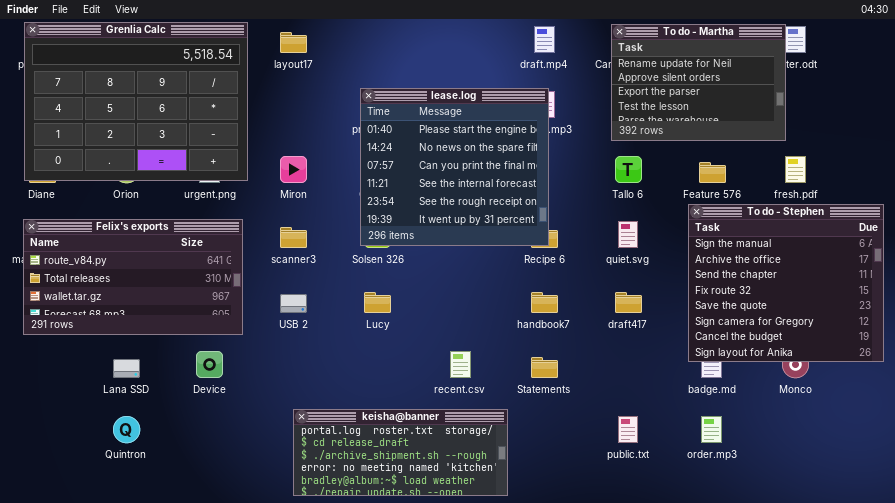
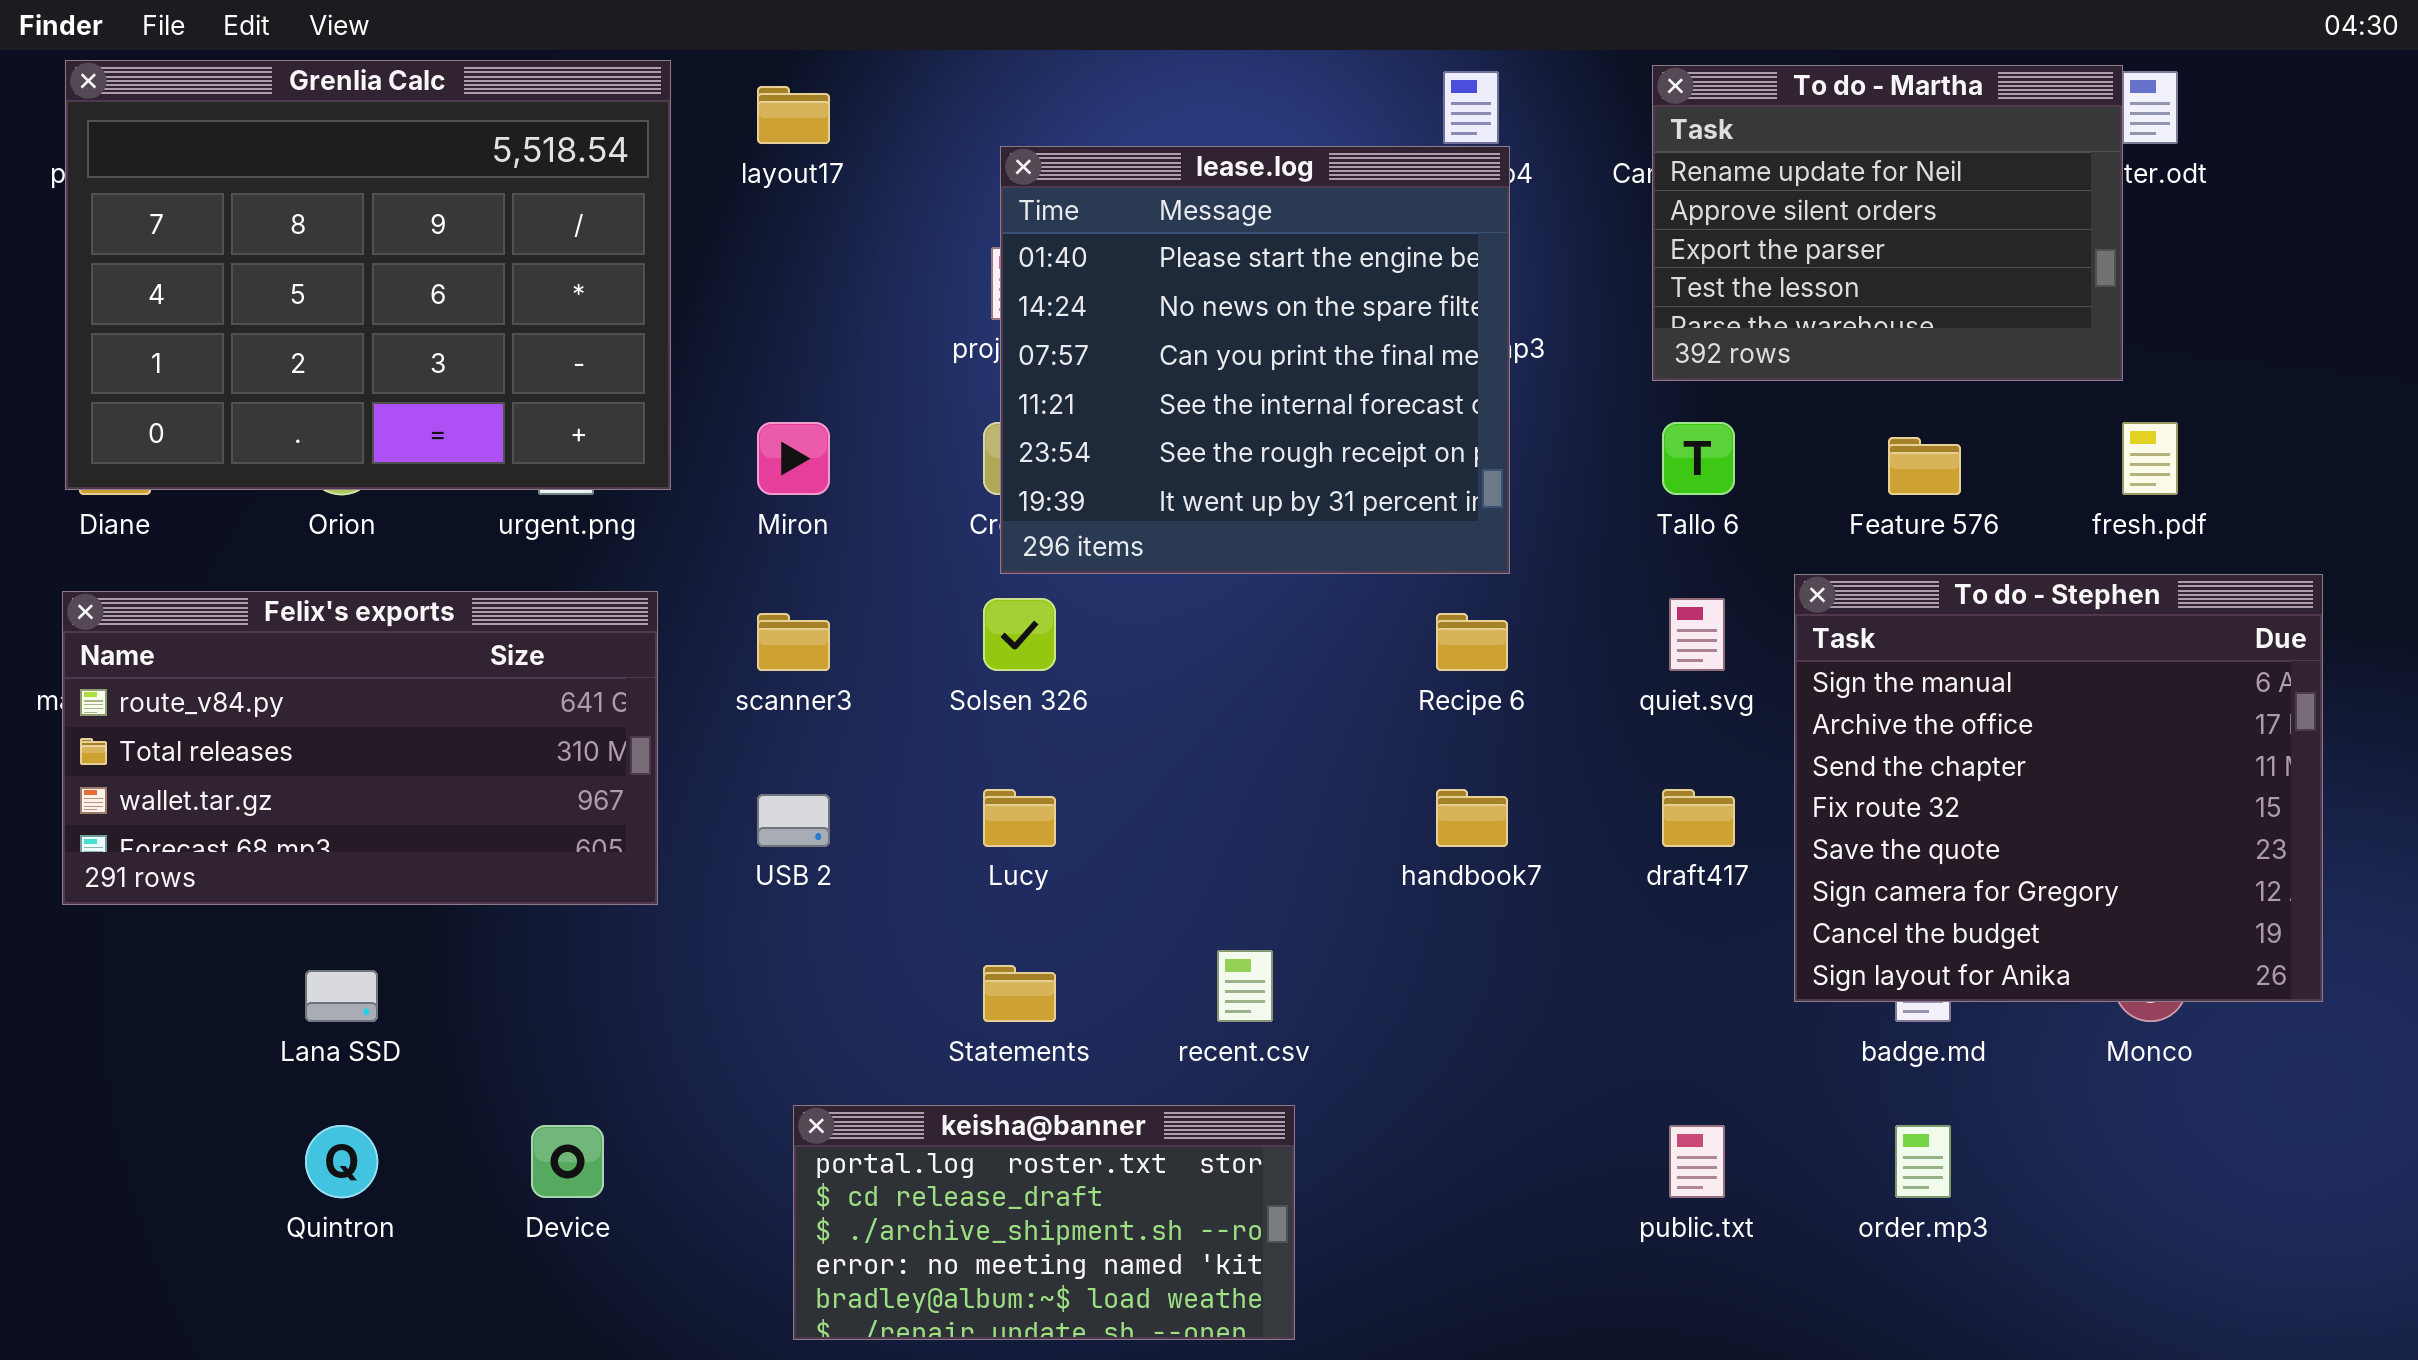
lease.log: [360,88,549,246] -> [1000,146,1510,574], moved
To do - Stephen: [688,204,884,362] -> [1794,574,2323,1002], moved
Device: [196,351,223,378] -> [531,1125,604,1198], moved
Statements: [531,357,558,378] -> [983,965,1056,1022], moved
keisha@banner: [293,409,508,496] -> [793,1105,1295,1340], resized

